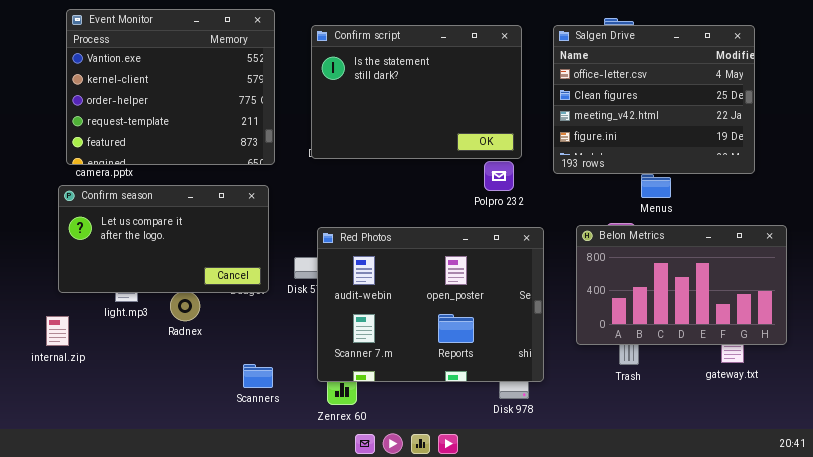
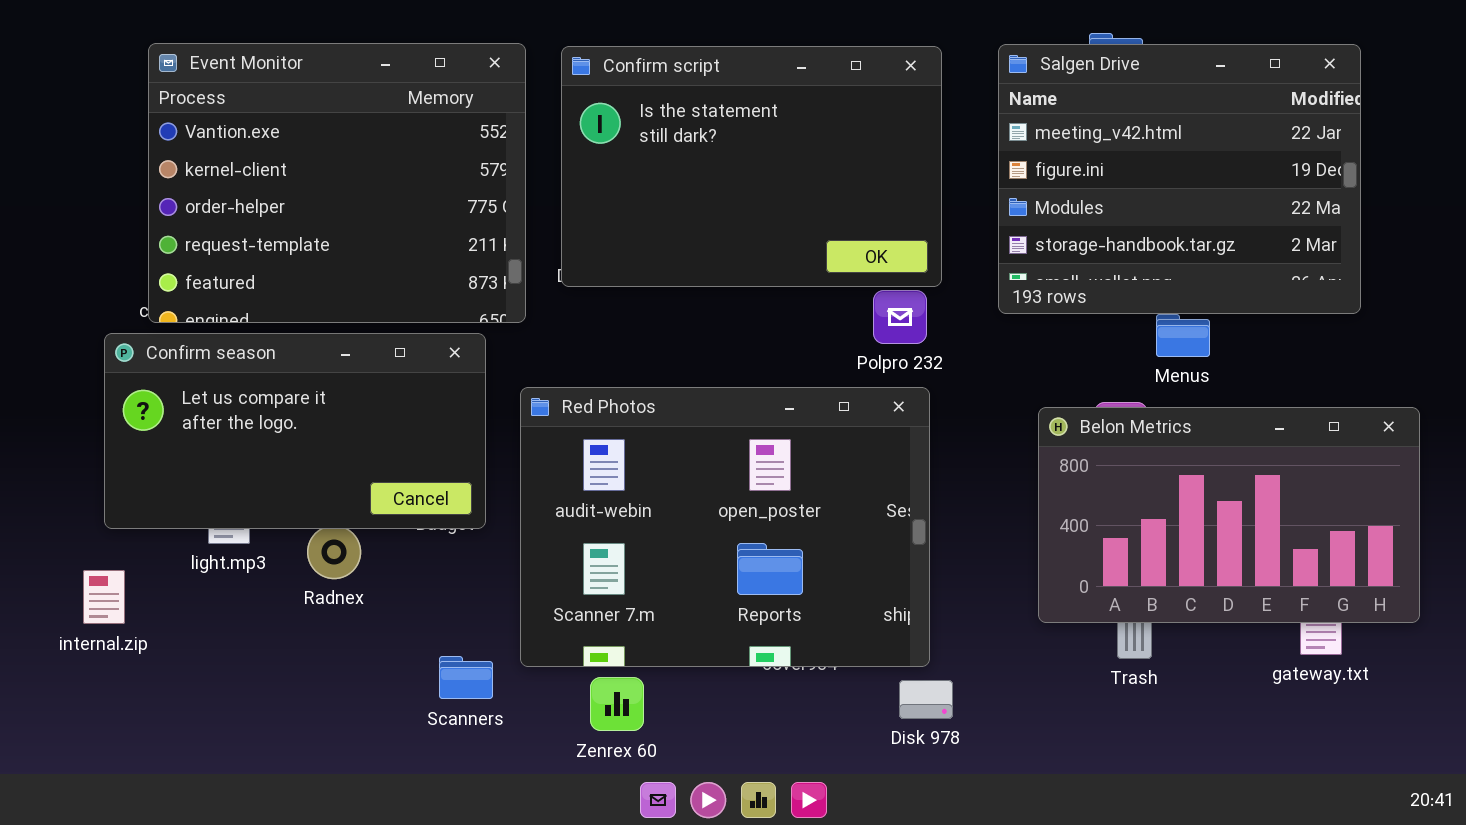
Event Monitor: [66,9,275,165] -> [148,43,526,323], moved
Salgen Drive: [553,25,755,174] -> [998,44,1361,314], scrolled down 2 rows
Red Photos: [317,227,544,382] -> [520,387,930,667], moved

